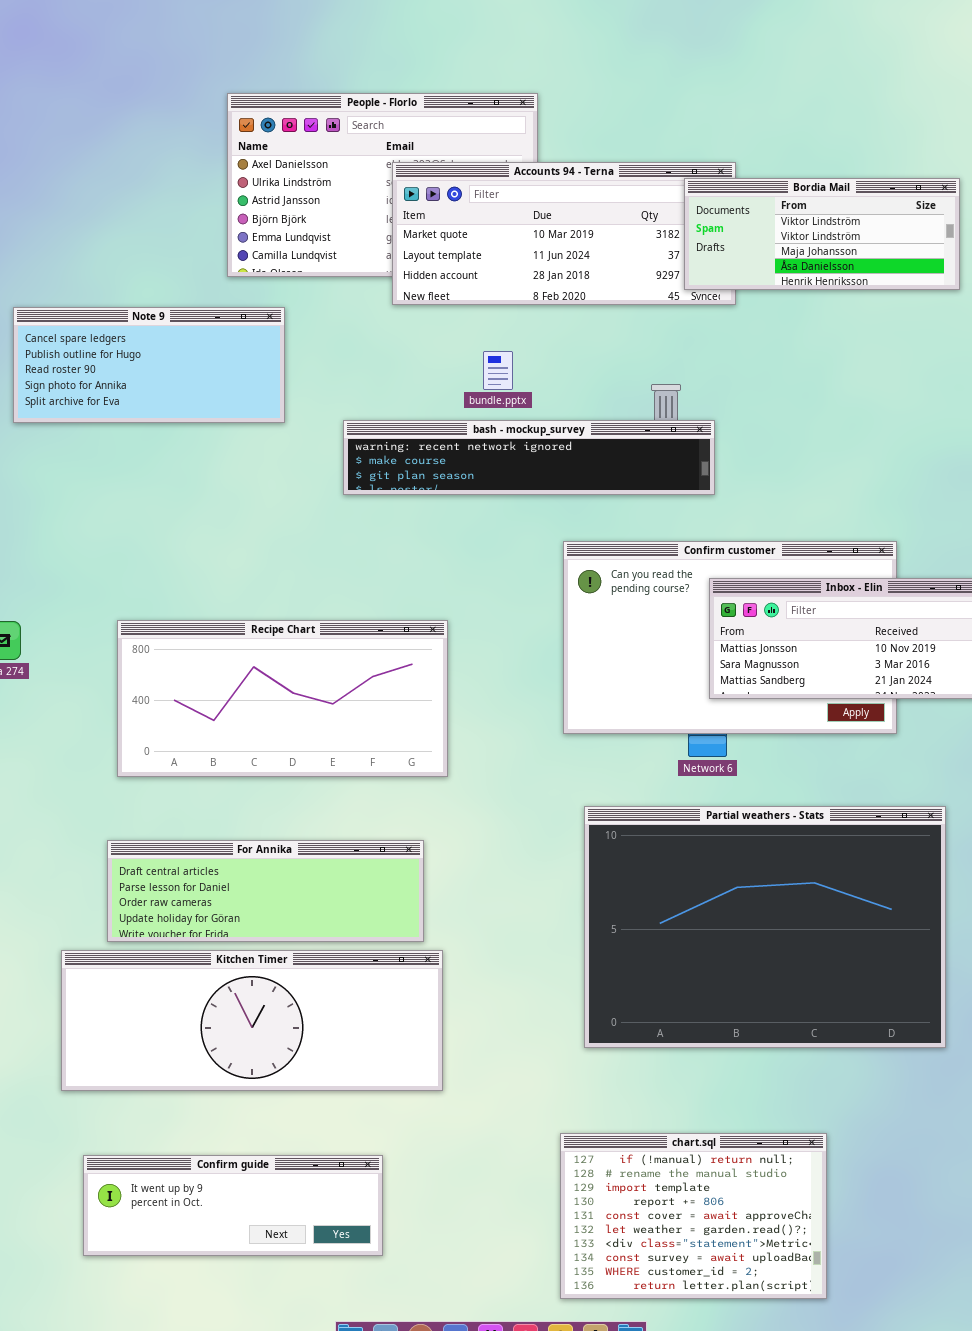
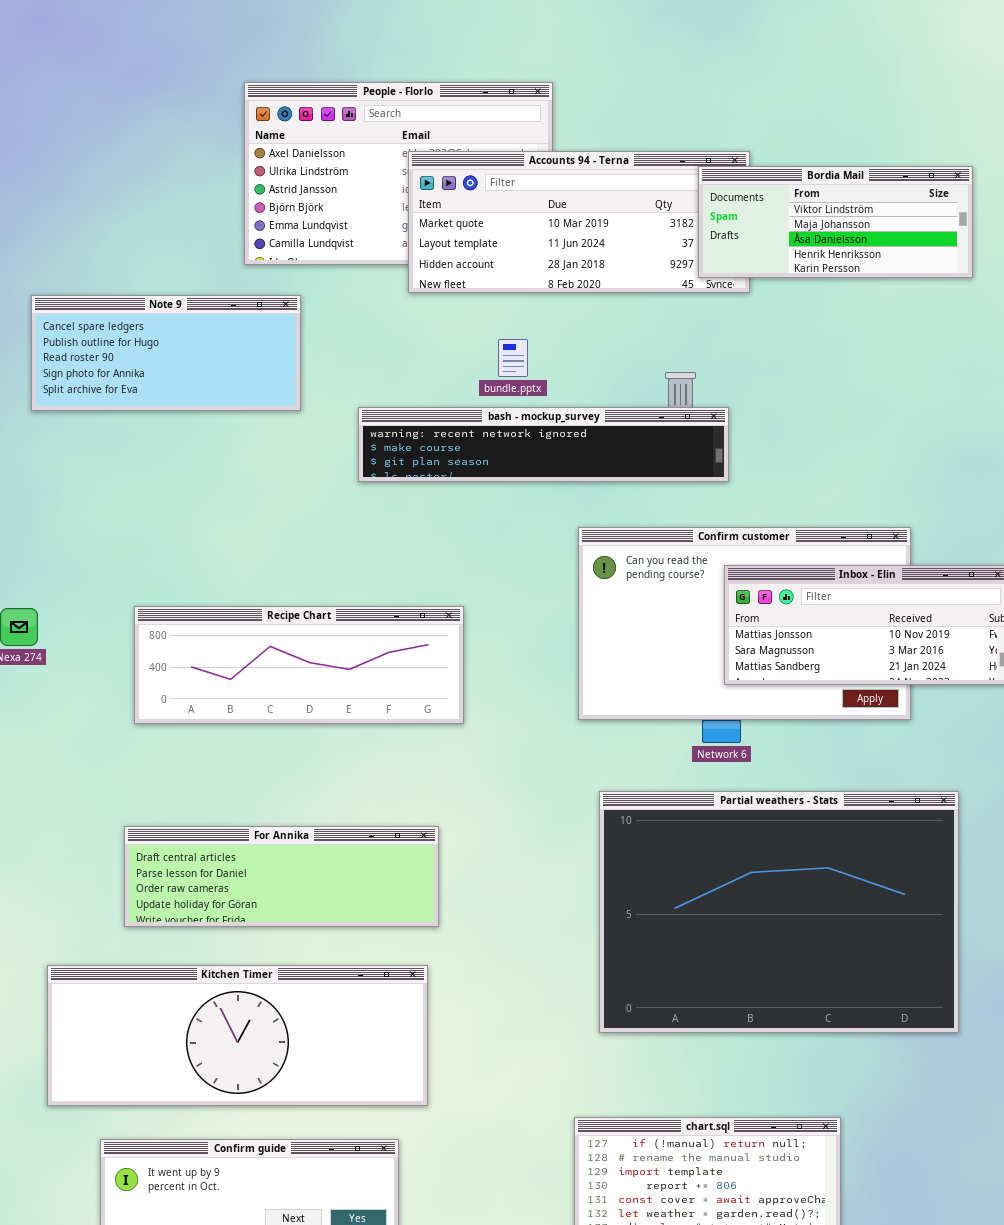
Bordia Mail: [684,178,960,290] -> [698,166,973,278], scrolled down 1 row
Recipe Chart: [117,620,448,777] -> [134,606,464,724], resized
Kitchen Timer: [61,950,443,1091] -> [47,965,428,1106], moved

